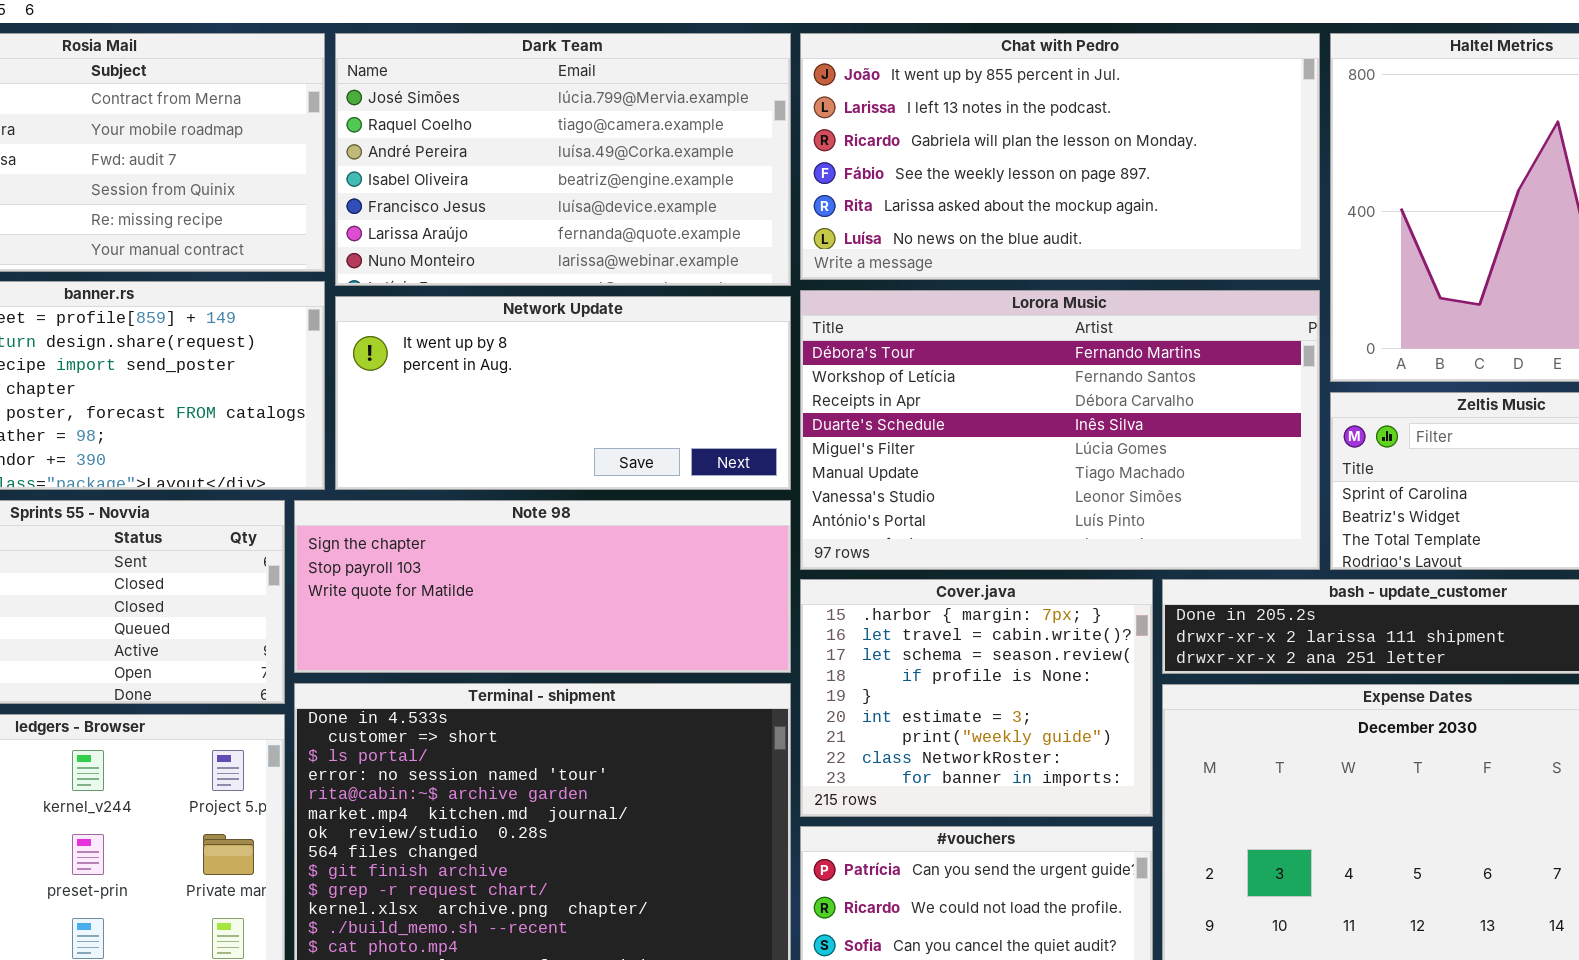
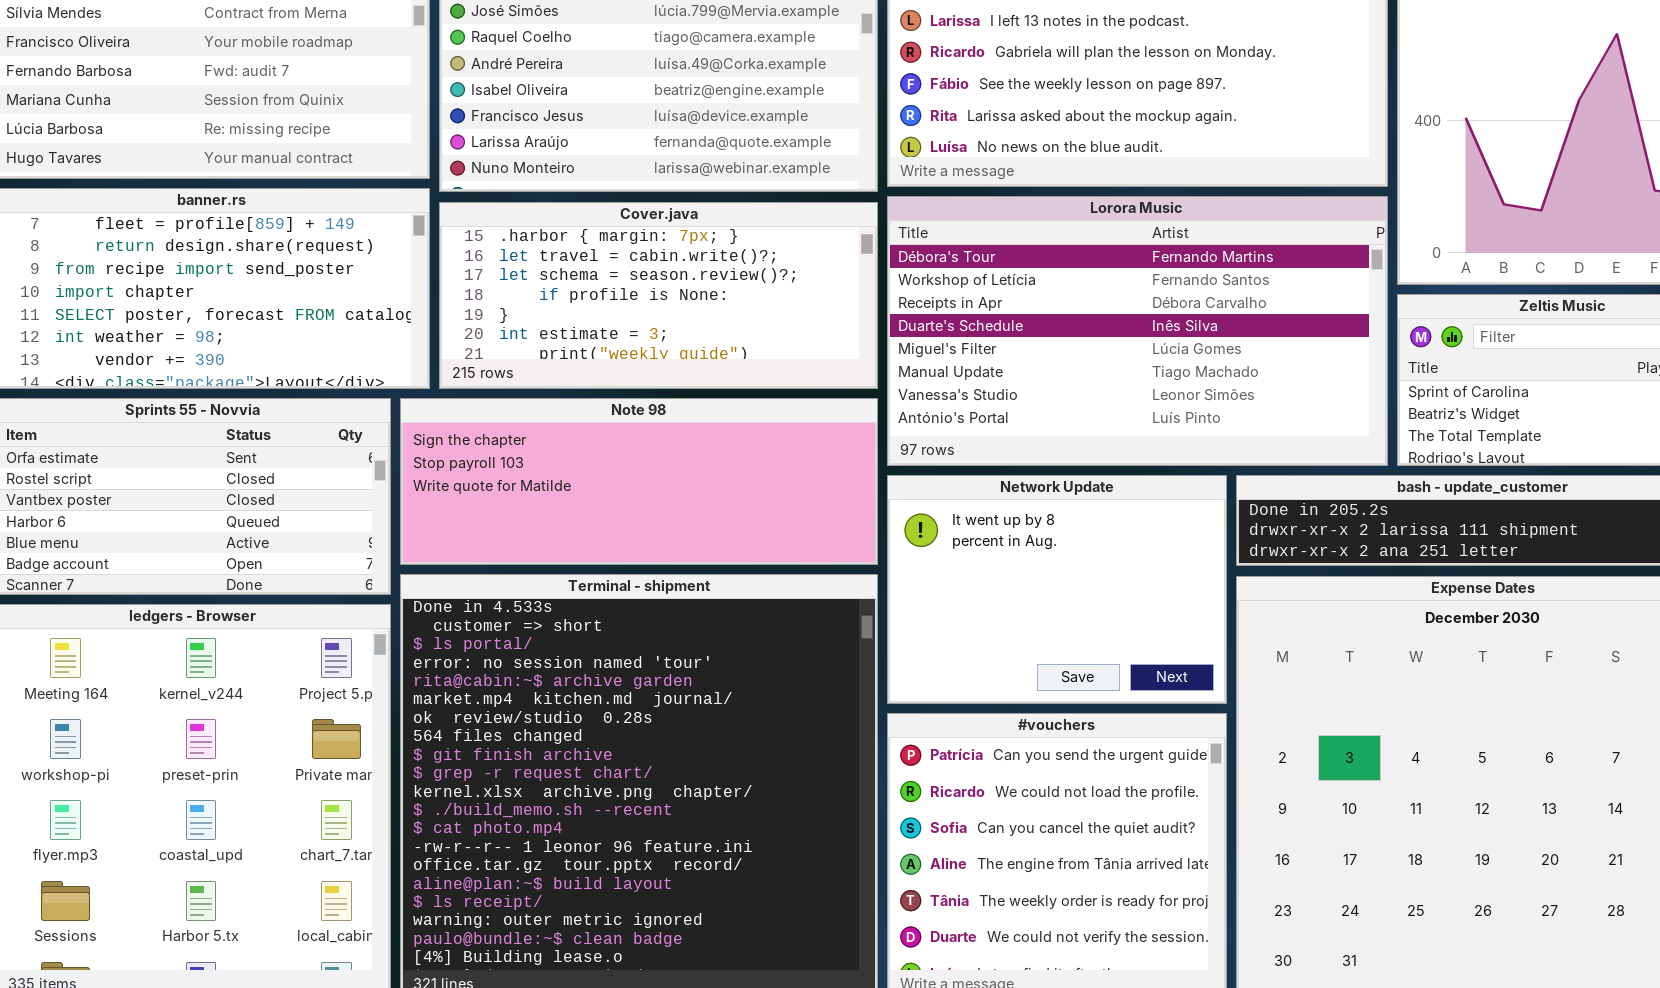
Network Update: [335,296,791,490] -> [887,475,1227,704], moved, resized
Cover.java: [800,579,1153,817] -> [439,202,878,389], moved, resized

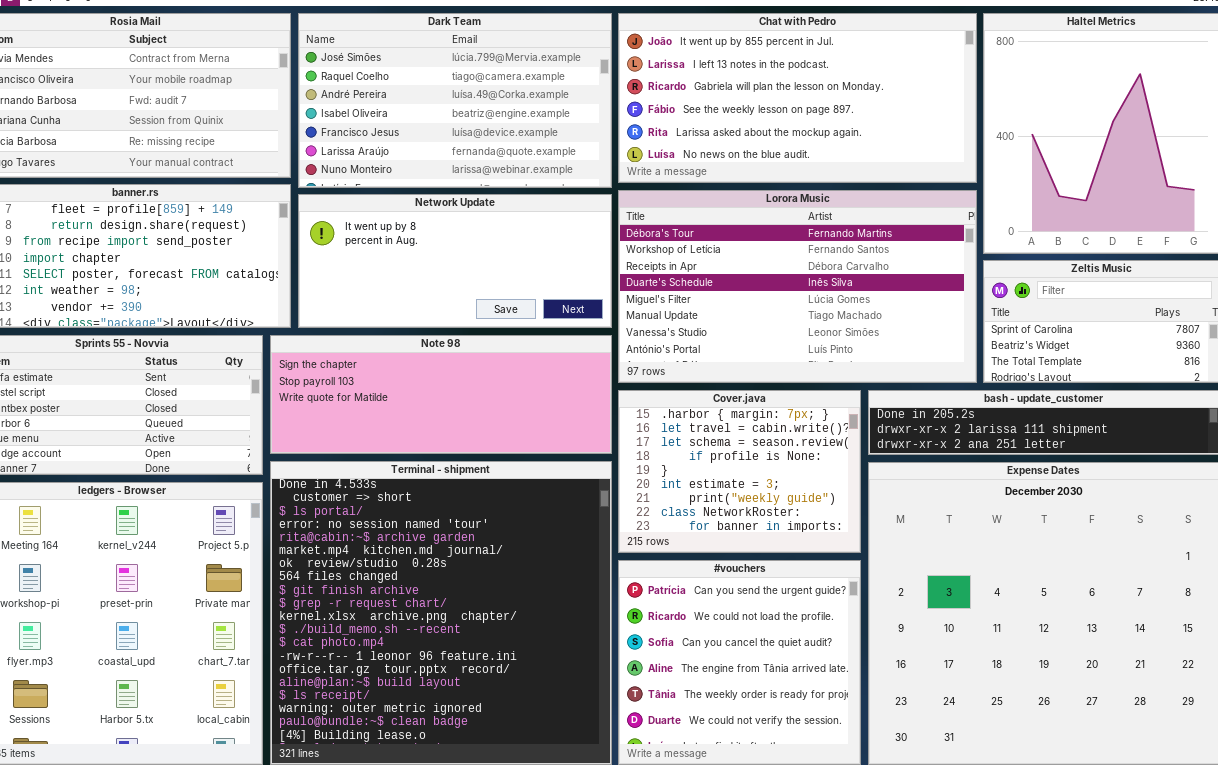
Cover.java: [439,202,878,389] -> [618,390,861,553], moved, resized
Network Update: [887,475,1227,704] -> [298,194,612,328], moved, resized

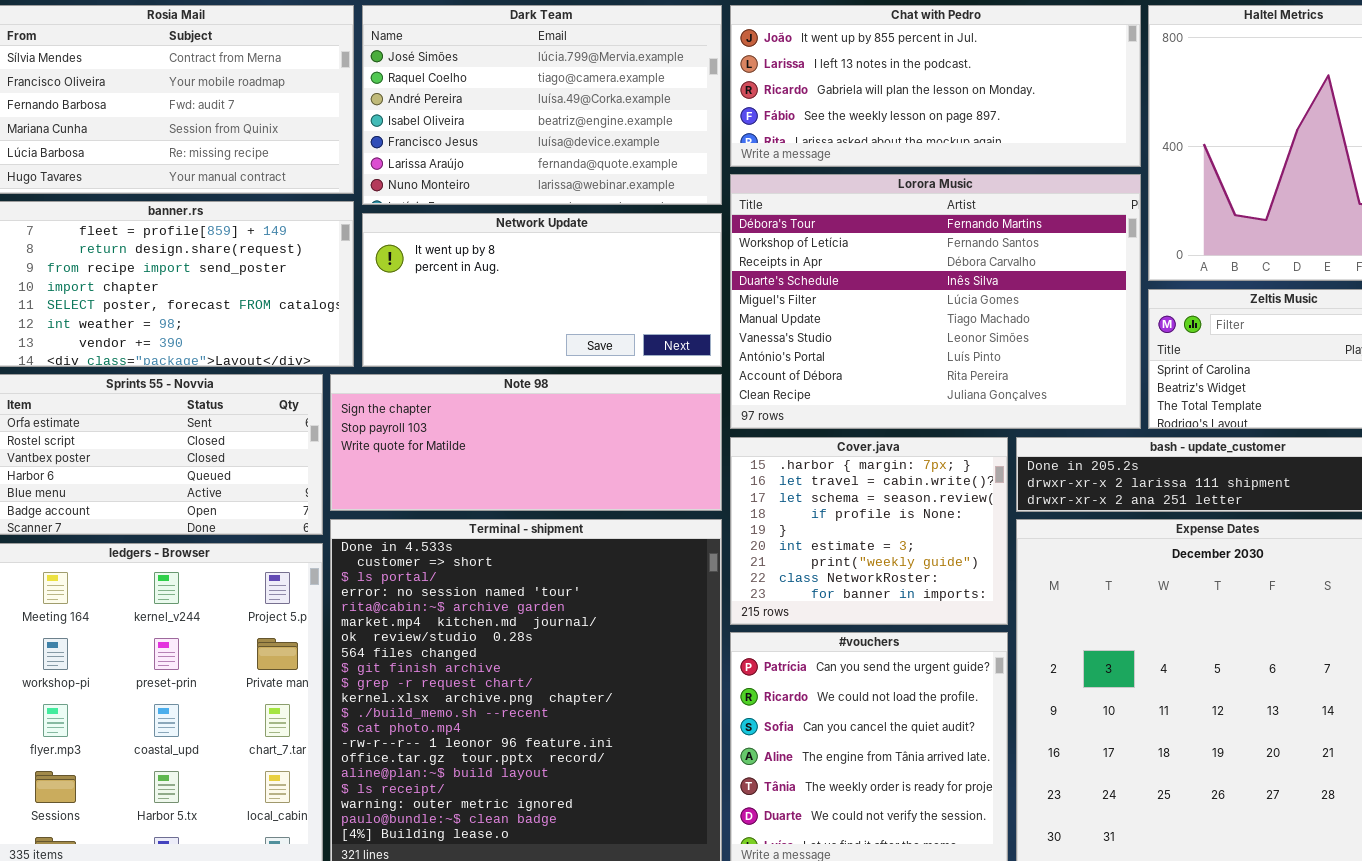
Chat with Pedro: [618,13,977,183] -> [730,5,1141,167], resized
Lorora Music: [618,190,977,383] -> [730,174,1141,429], resized

